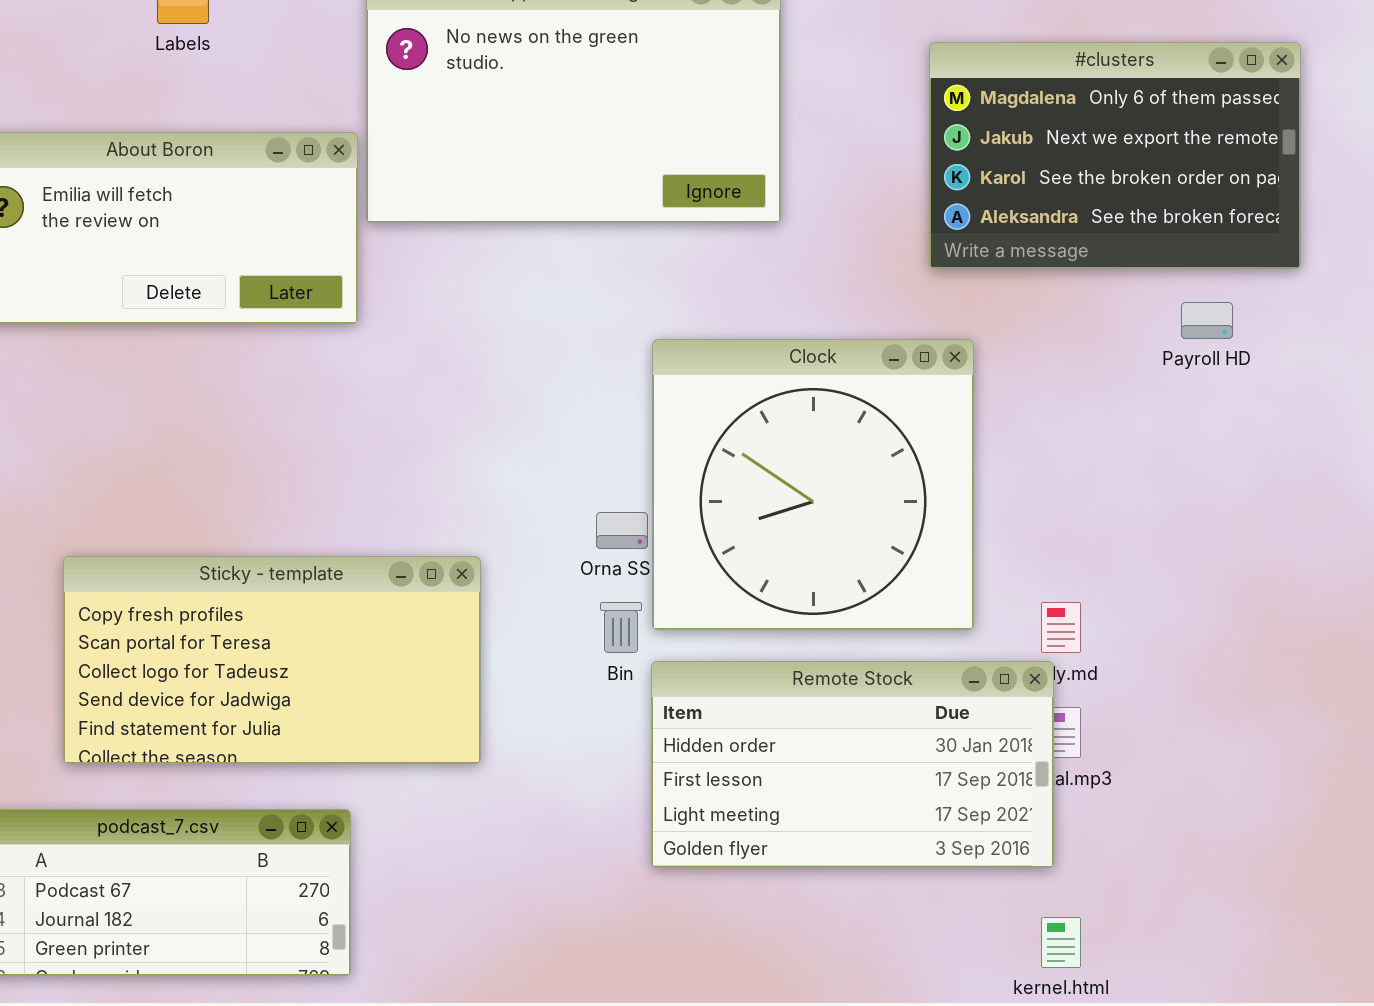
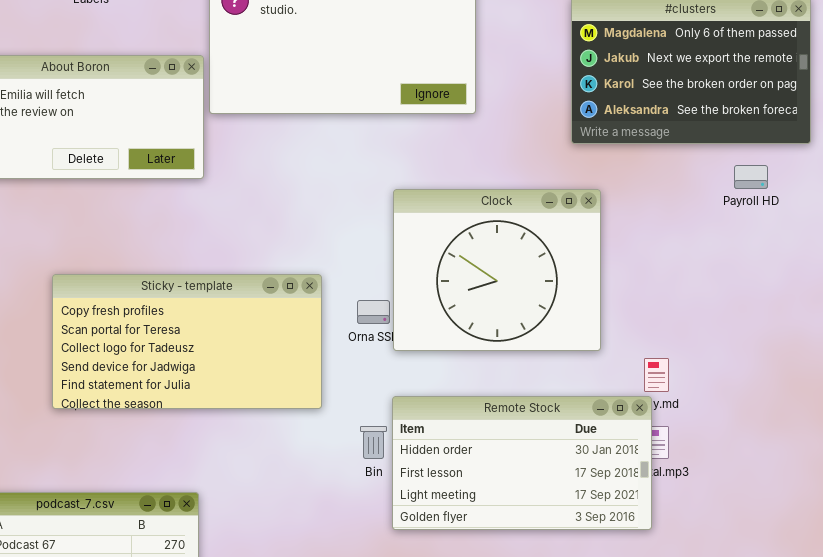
Clock: [652,339,974,630] -> [393,189,601,351], resized
Sticky - template: [63,556,481,764] -> [52,274,322,409], moved
Bin: [600,602,642,653] -> [360,426,387,459], moved

